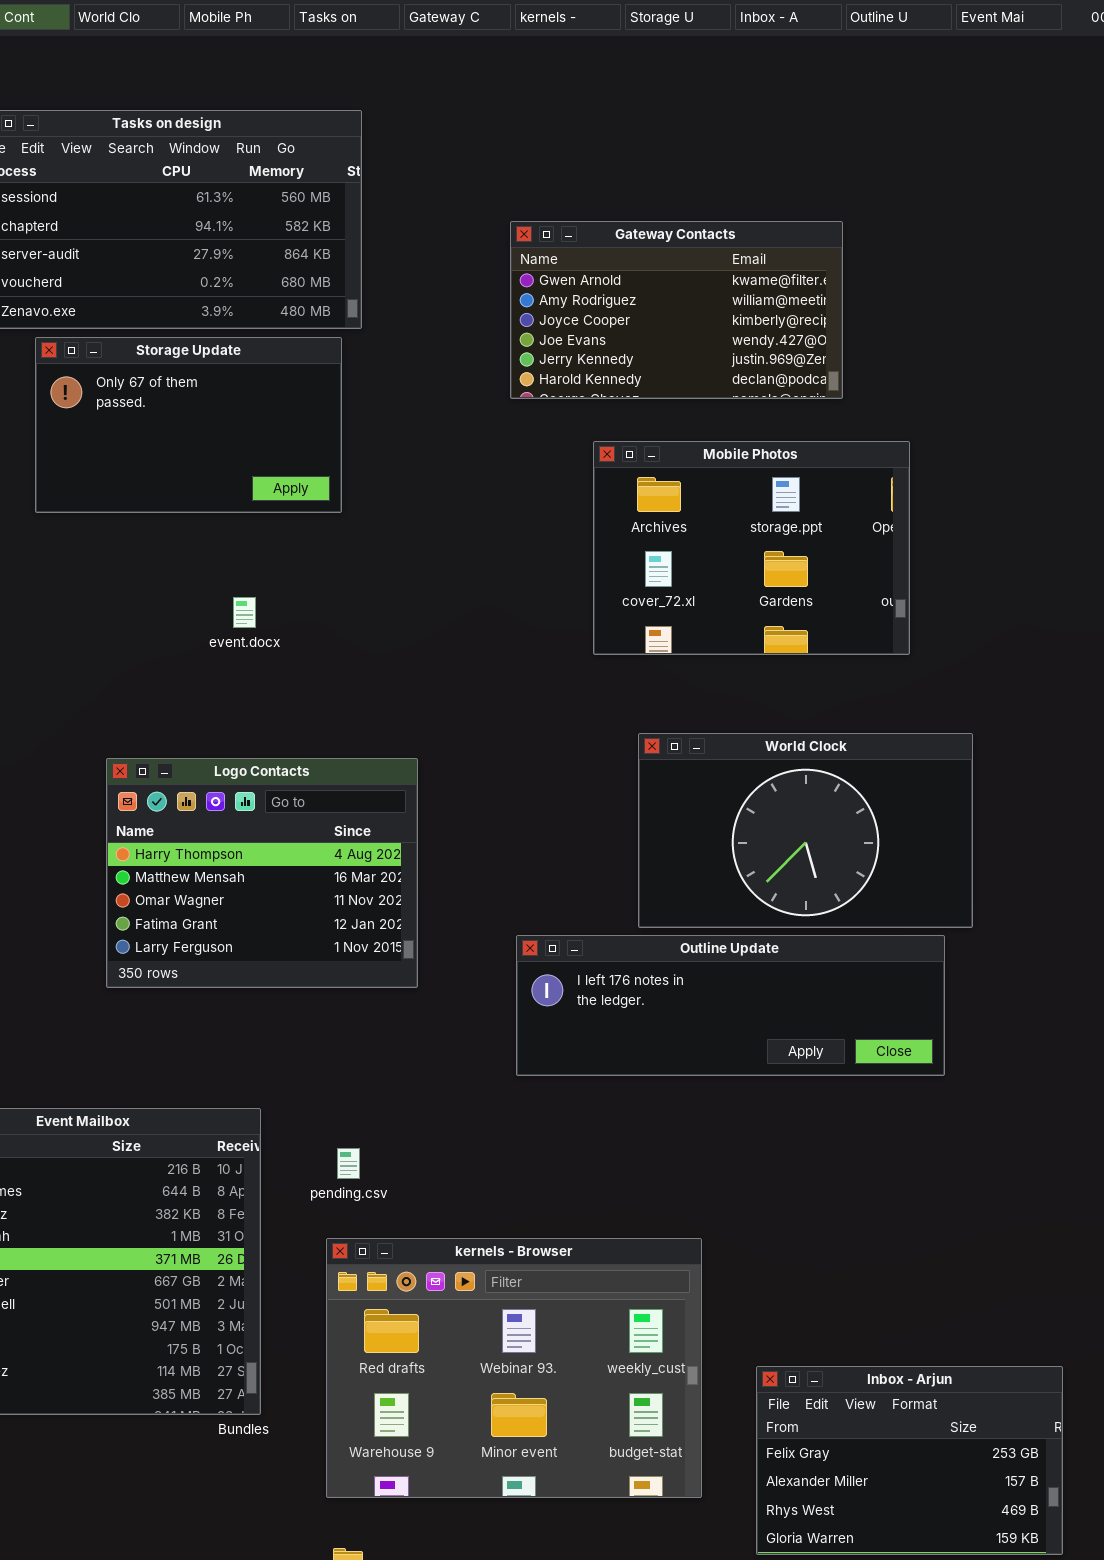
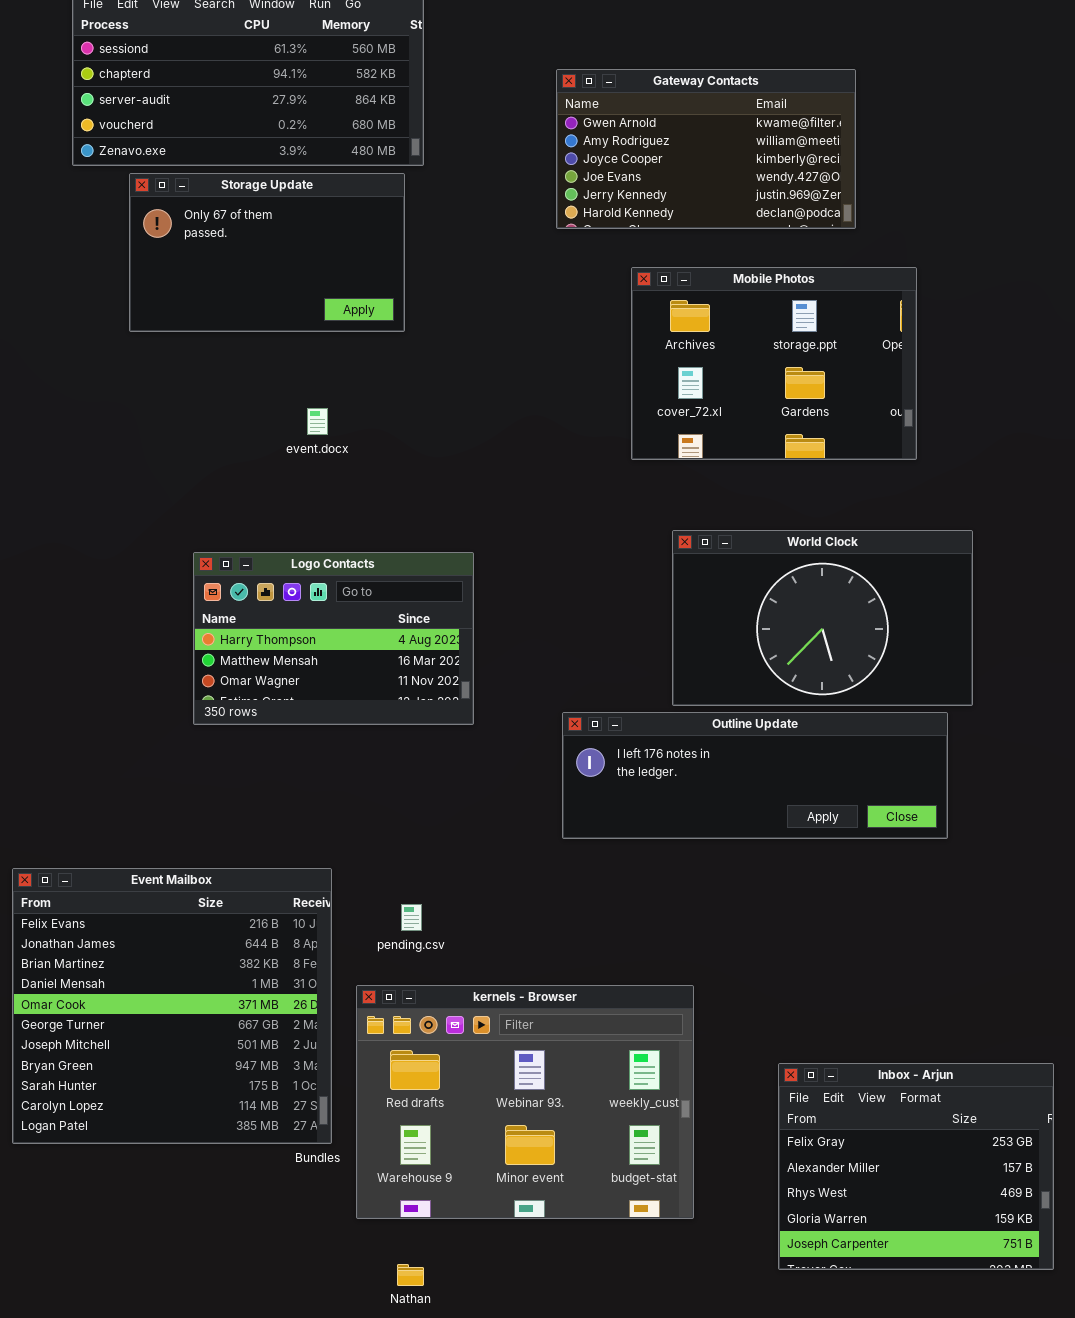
Logo Contacts: [106,758,418,988] -> [193,552,474,725], resized
kernels - Browser: [326,1238,702,1498] -> [356,985,694,1219], moved
Inbox - Arjun: [756,1366,1063,1555] -> [778,1063,1054,1270], resized

